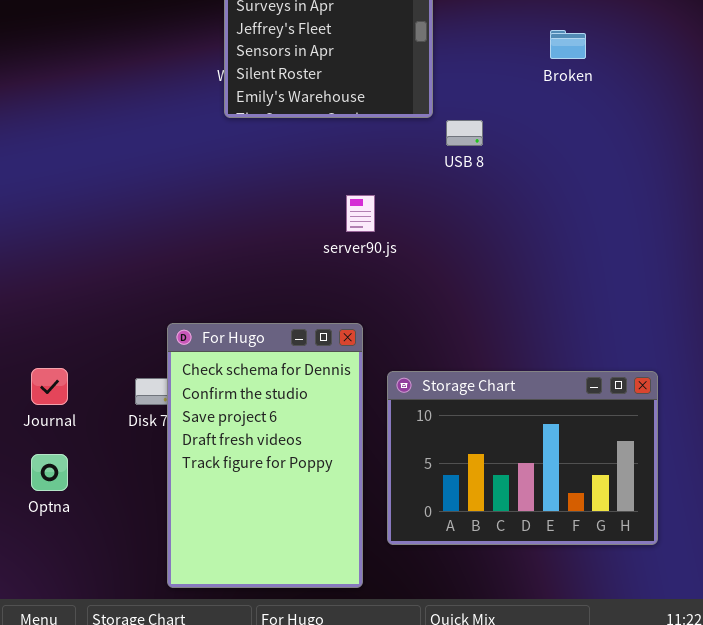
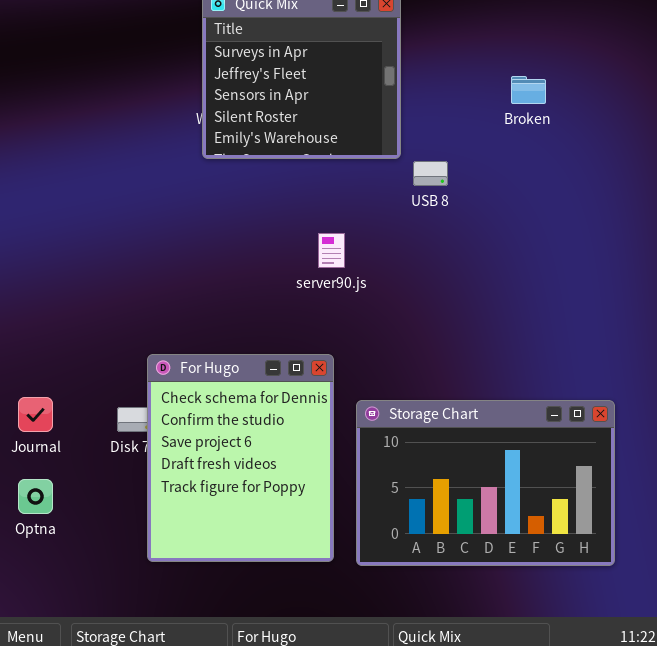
For Hugo: [167,323,363,588] -> [147,354,334,562], resized

